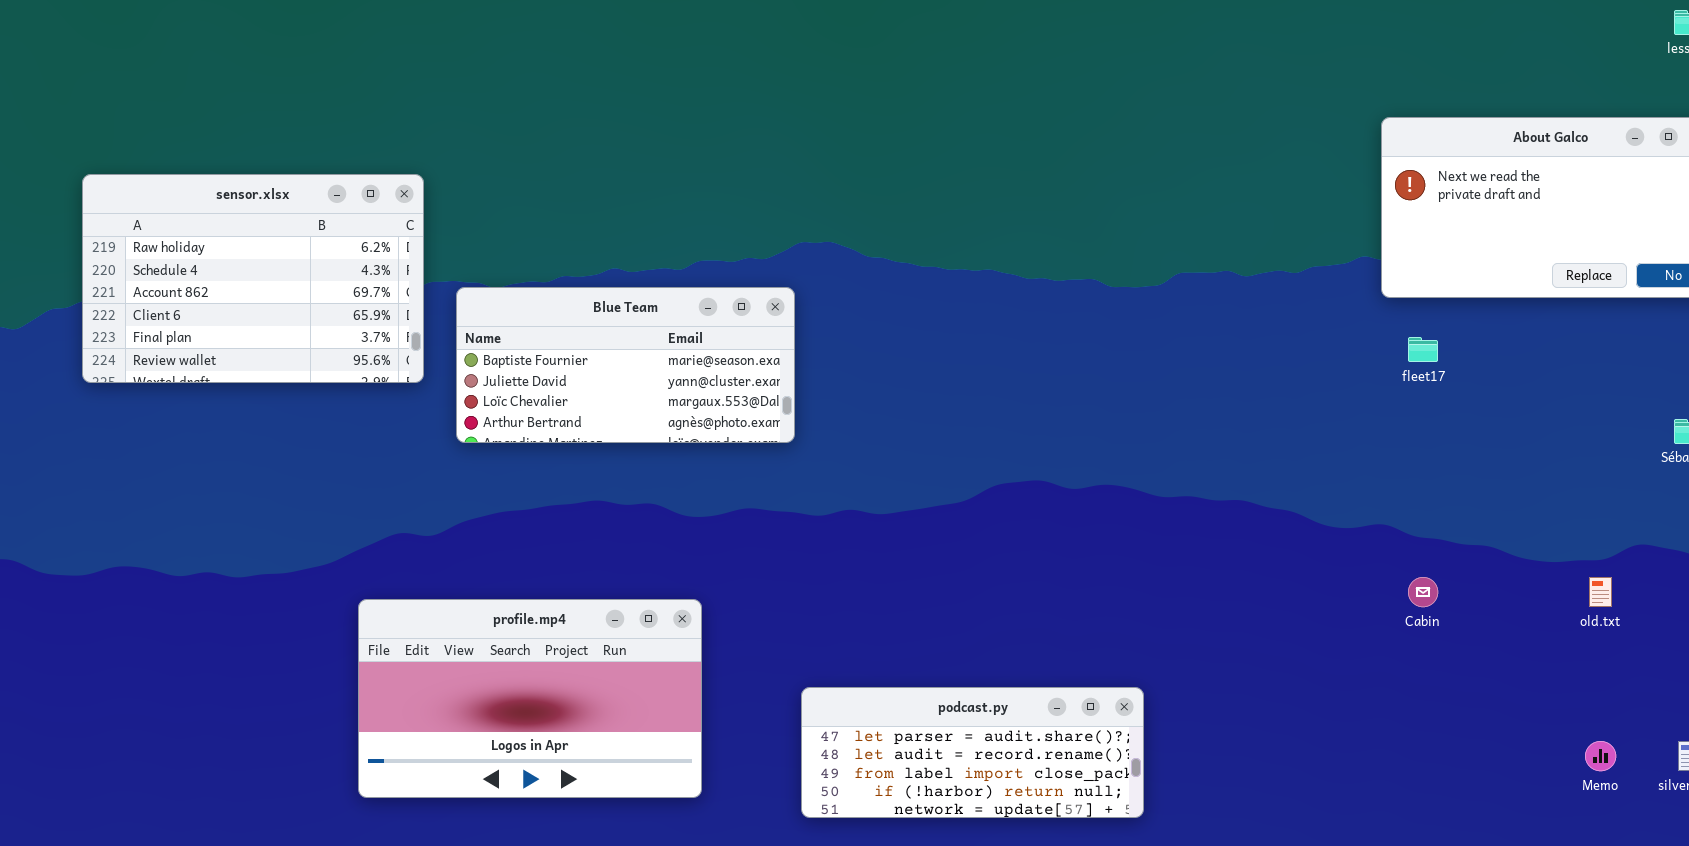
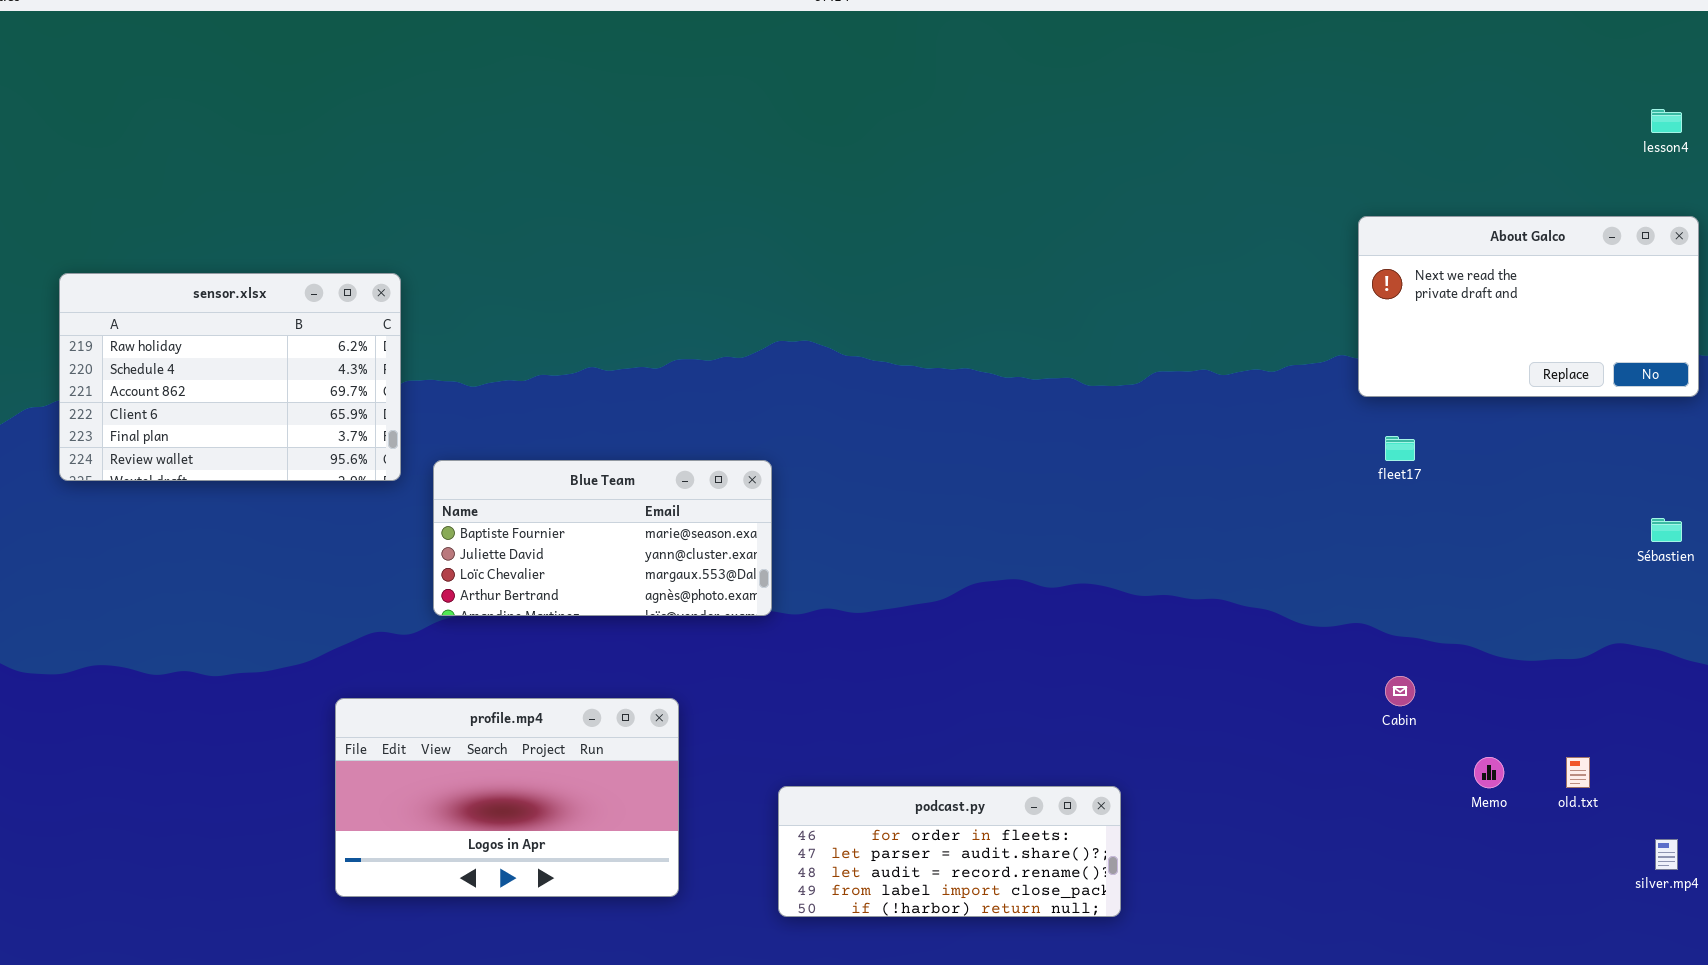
Blue Team: [456,287,795,443] -> [433,460,772,616], moved
old.txt: [1589,577,1612,607] -> [1566,757,1590,788], moved
podcast.py: [801,687,1144,818] -> [778,786,1121,917], scrolled up 1 row
Memo: [1585,741,1616,771] -> [1474,757,1504,788], moved

